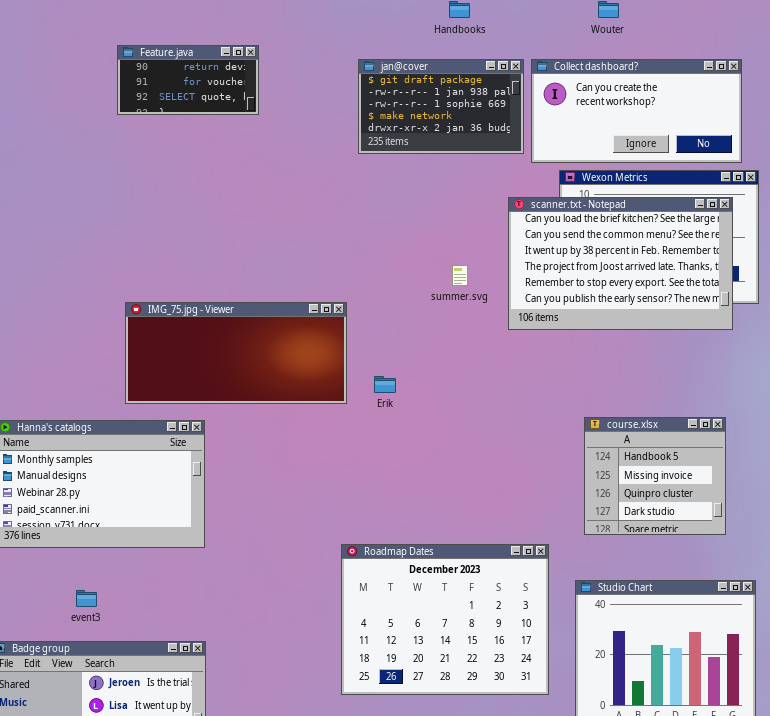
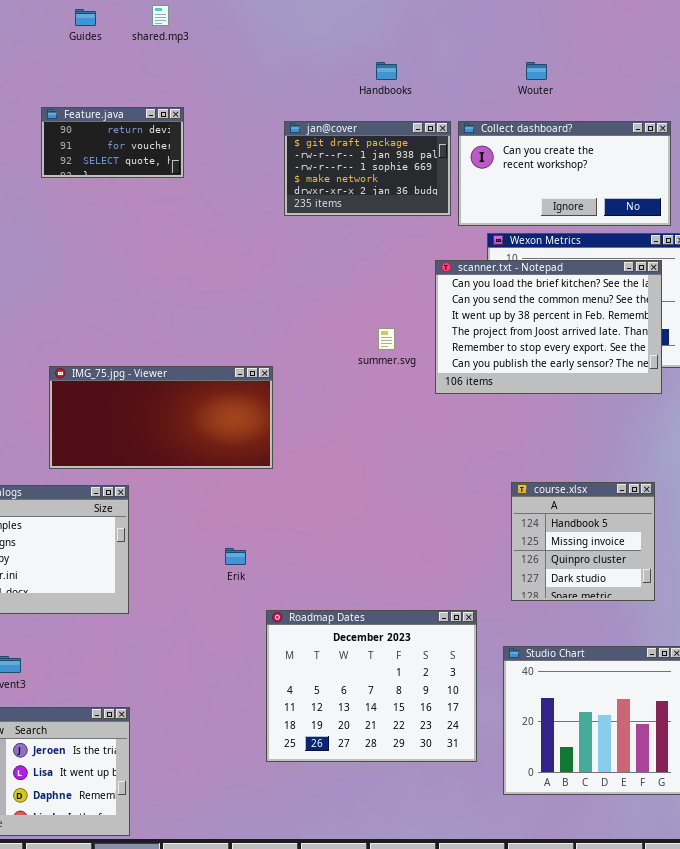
Erik: [374,376,396,393] -> [225,548,246,565], moved

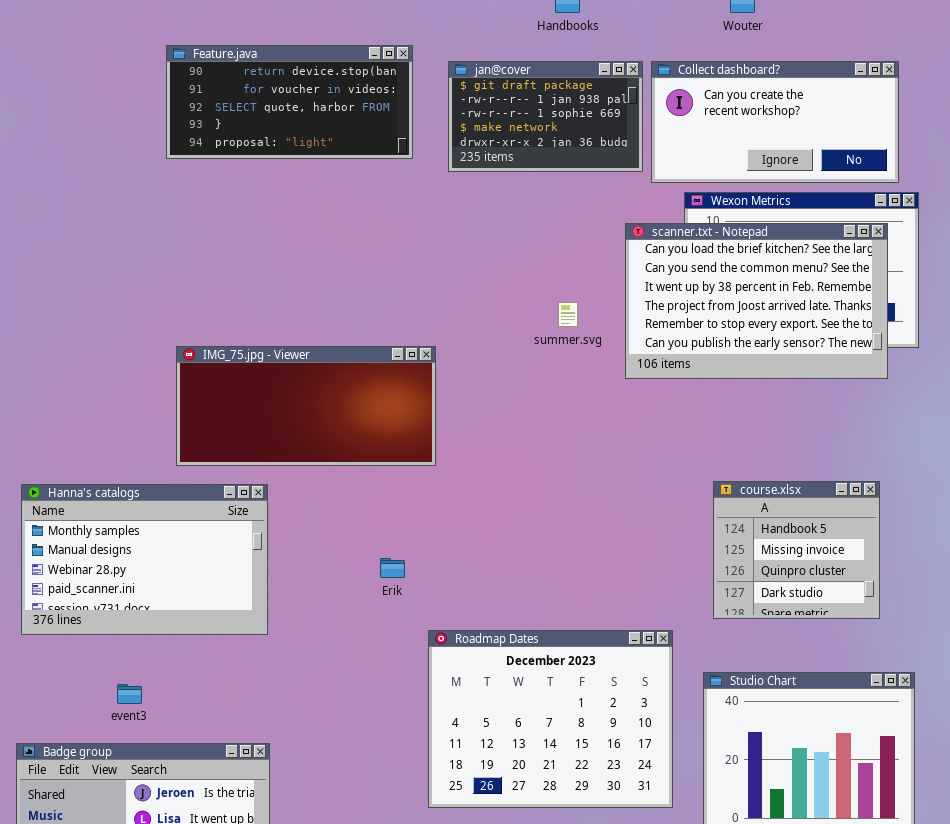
Feature.java: [41,107,184,178] -> [166,45,413,159], resized

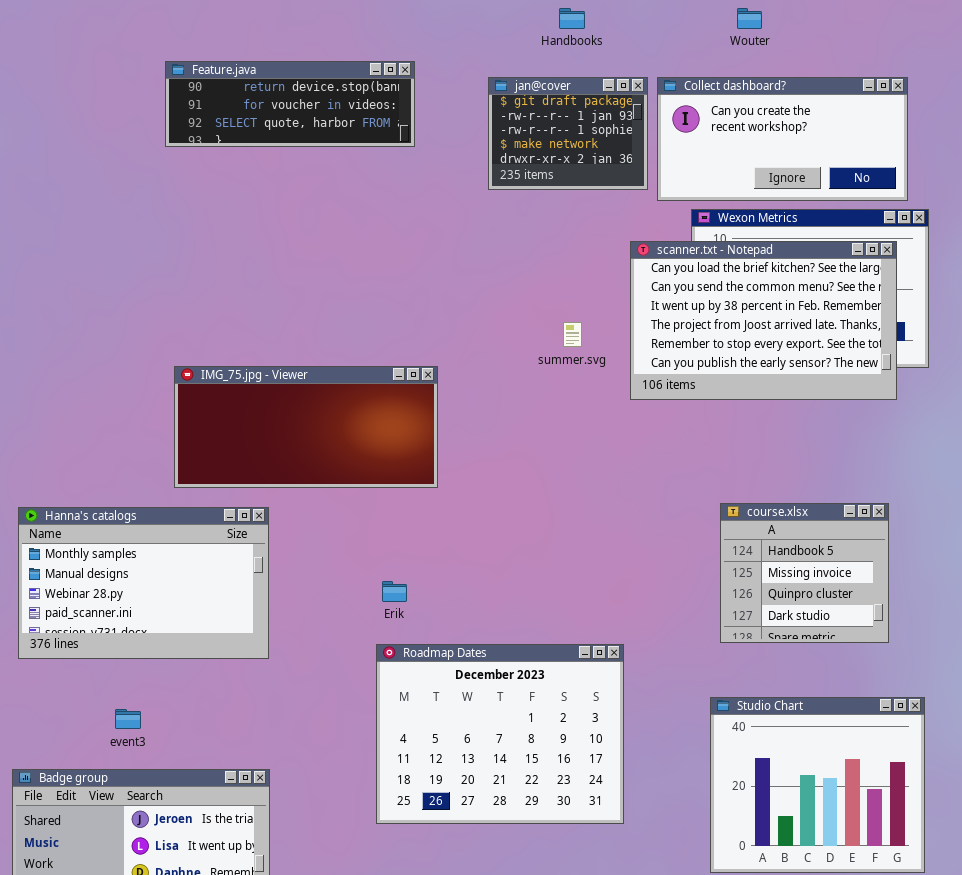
Feature.java: [166,45,413,159] -> [165,61,415,147], resized
jan@cover: [448,61,643,172] -> [488,77,648,190], resized
Roadmap Dates: [428,630,673,808] -> [376,644,624,824], moved

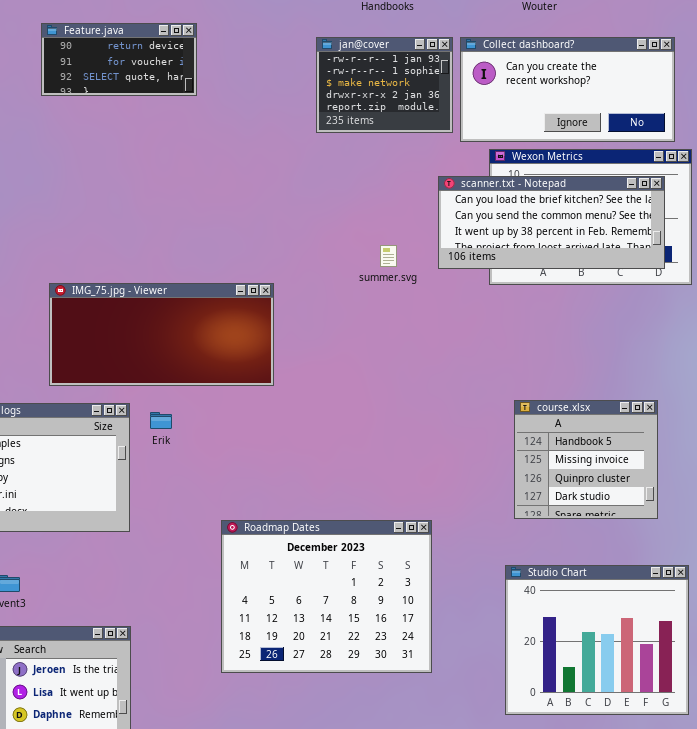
Feature.java: [165,61,415,147] -> [41,23,197,96], resized
jan@cover: [488,77,648,190] -> [316,37,453,133], scrolled down 1 row
scanner.txt - Notepad: [630,241,897,400] -> [438,176,665,269], resized
Erik: [382,581,407,602] -> [150,412,172,429], moved

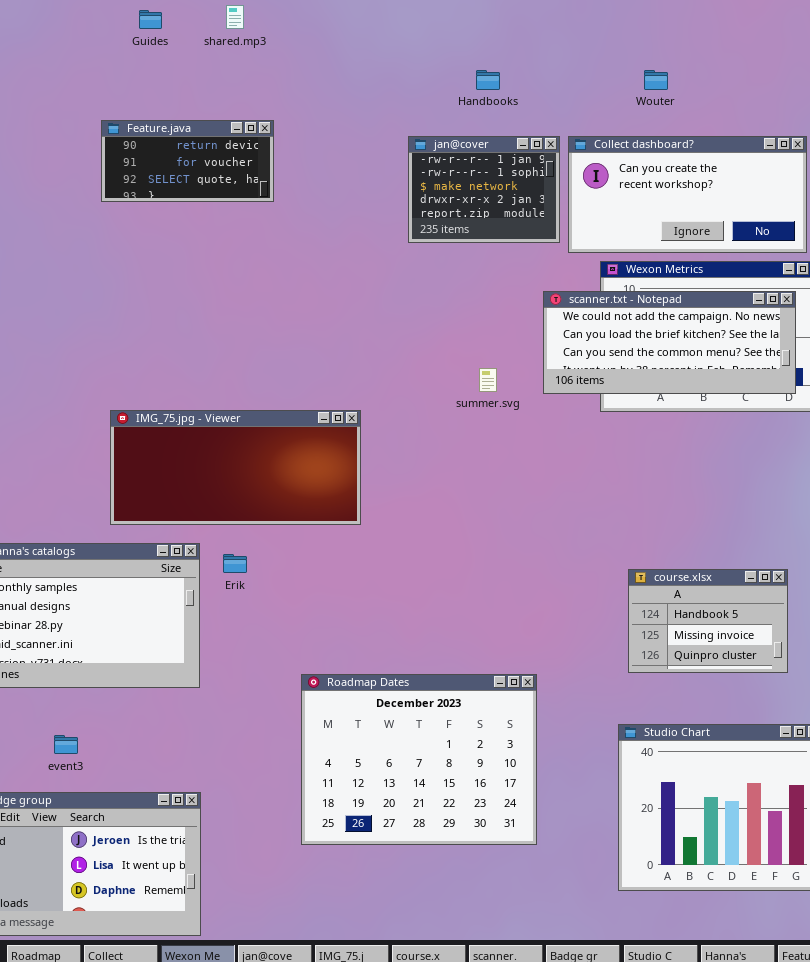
scanner.txt - Notepad: [438,176,665,269] -> [543,291,796,394], scrolled up 1 row
course.xlsx: [514,400,658,519] -> [628,569,788,673], resized

